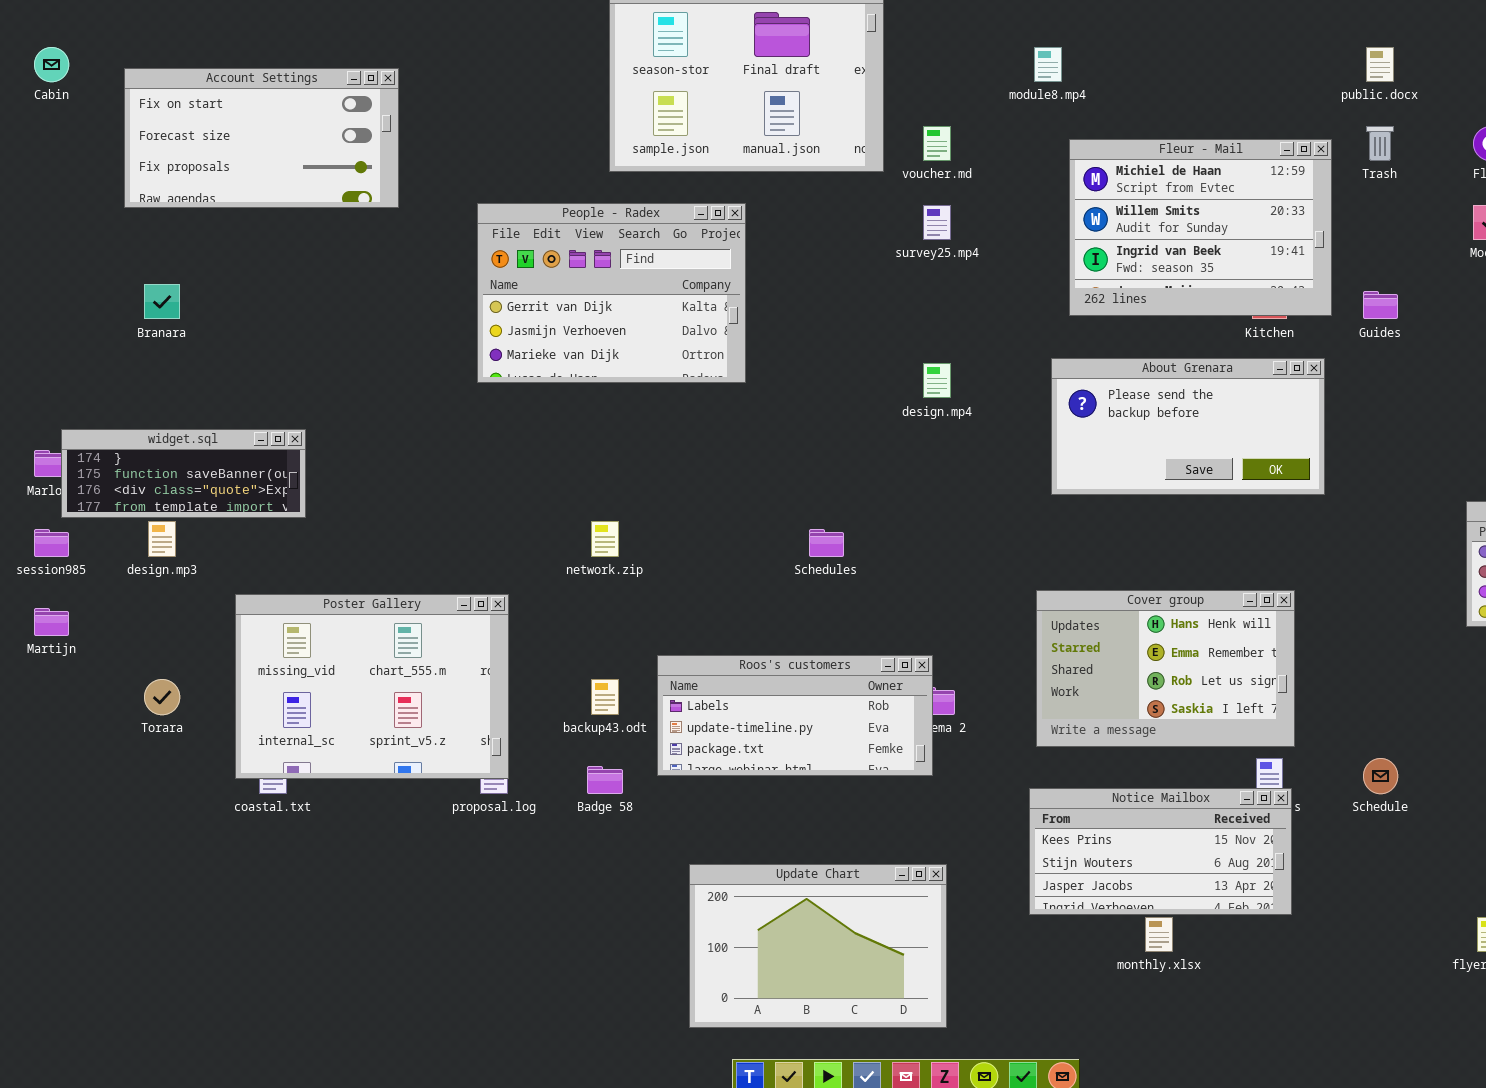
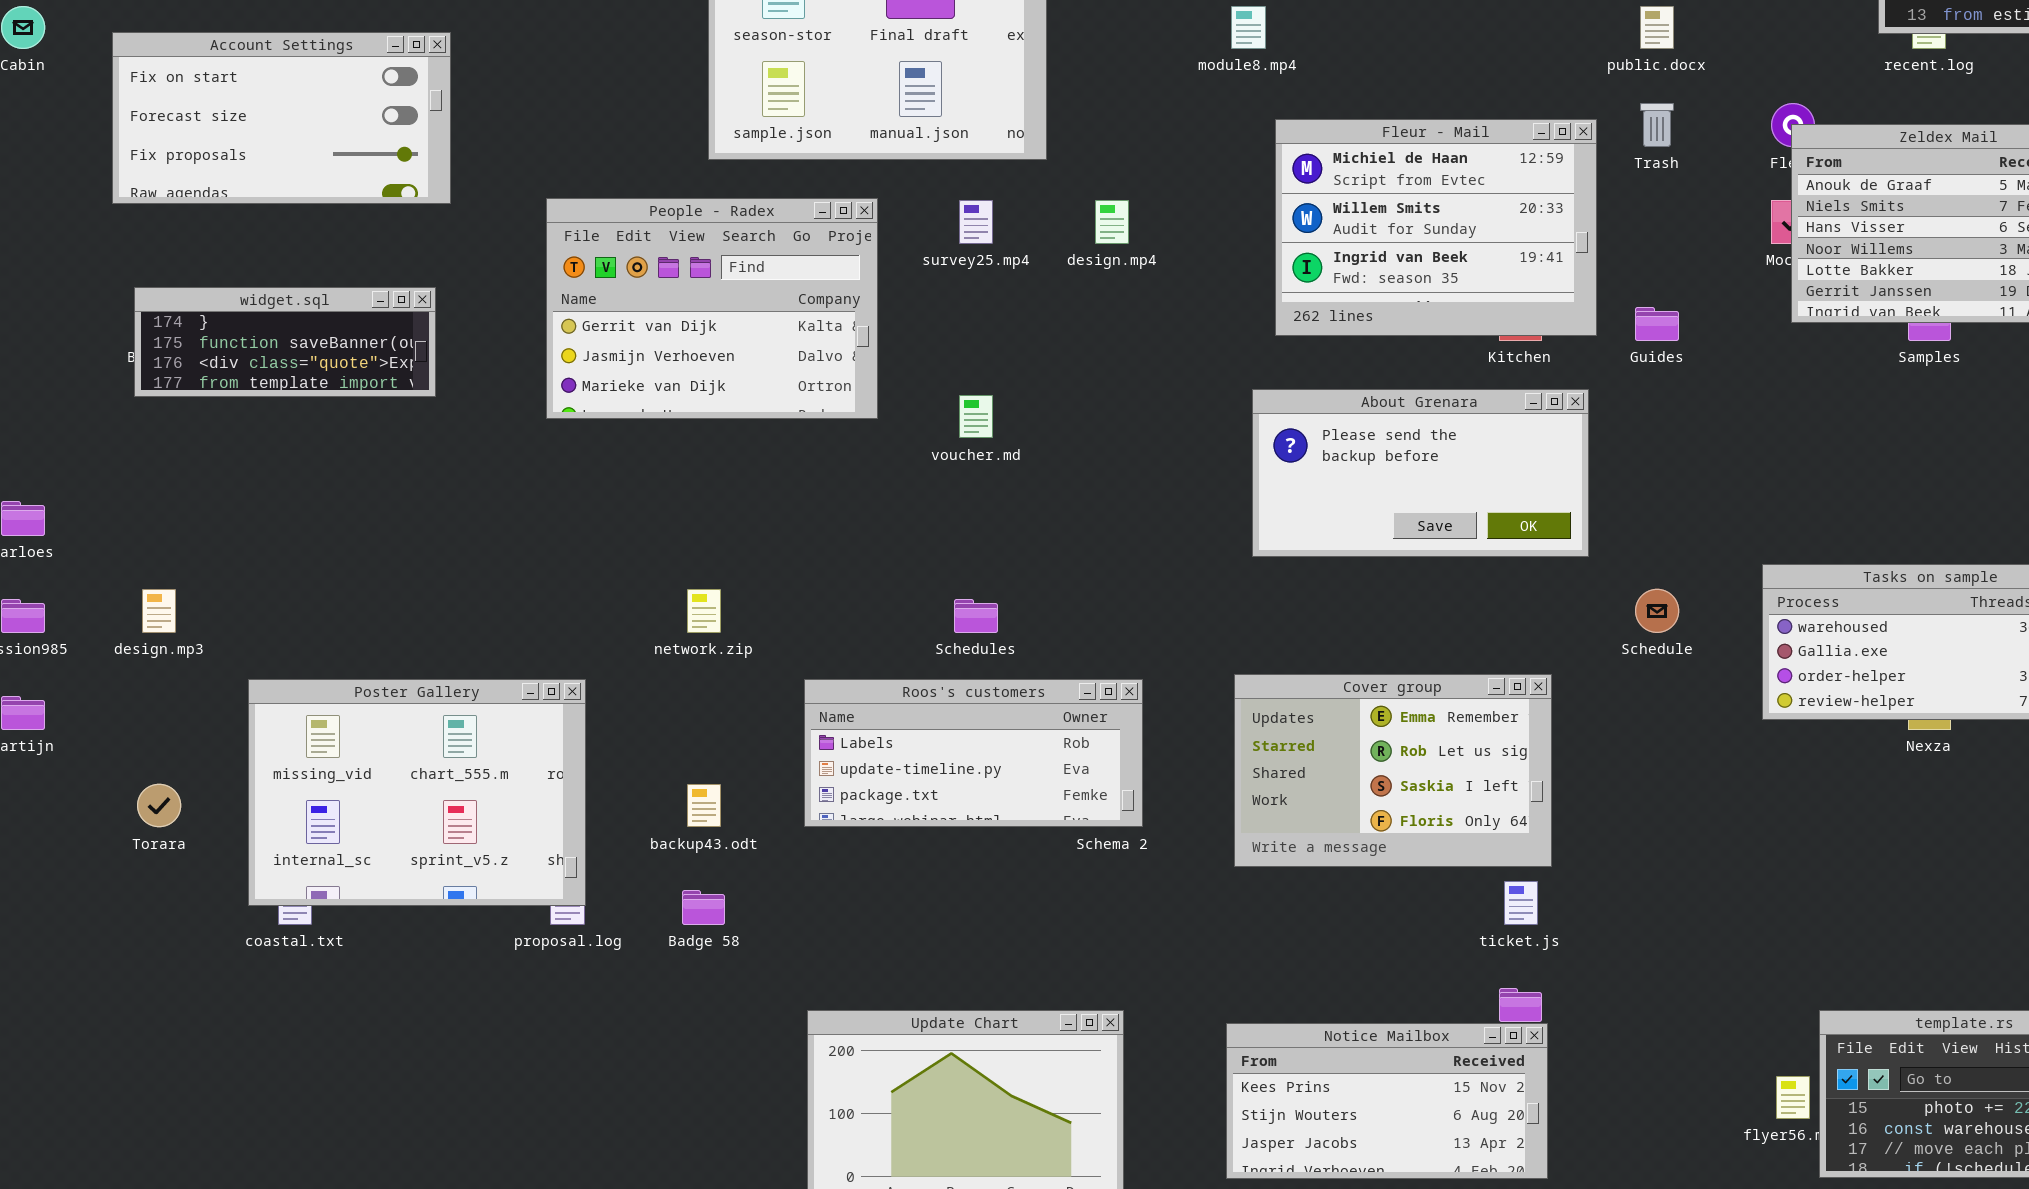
voucher.md: [923,126,951,161] -> [959,395,993,438], moved
survey25.mp4: [923,205,951,240] -> [959,200,993,244], moved
design.mp4: [923,363,951,398] -> [1095,200,1129,244], moved
widget.sql: [61,429,306,518] -> [134,287,436,397], moved
Cover group: [1036,590,1295,747] -> [1234,674,1552,867], scrolled down 1 row
Roos's customers: [657,655,933,776] -> [804,679,1143,827], moved
Schedule: [1363,758,1398,794] -> [1635,589,1679,633], moved
Notice Mailbox: [1029,788,1292,915] -> [1226,1023,1548,1179], moved

